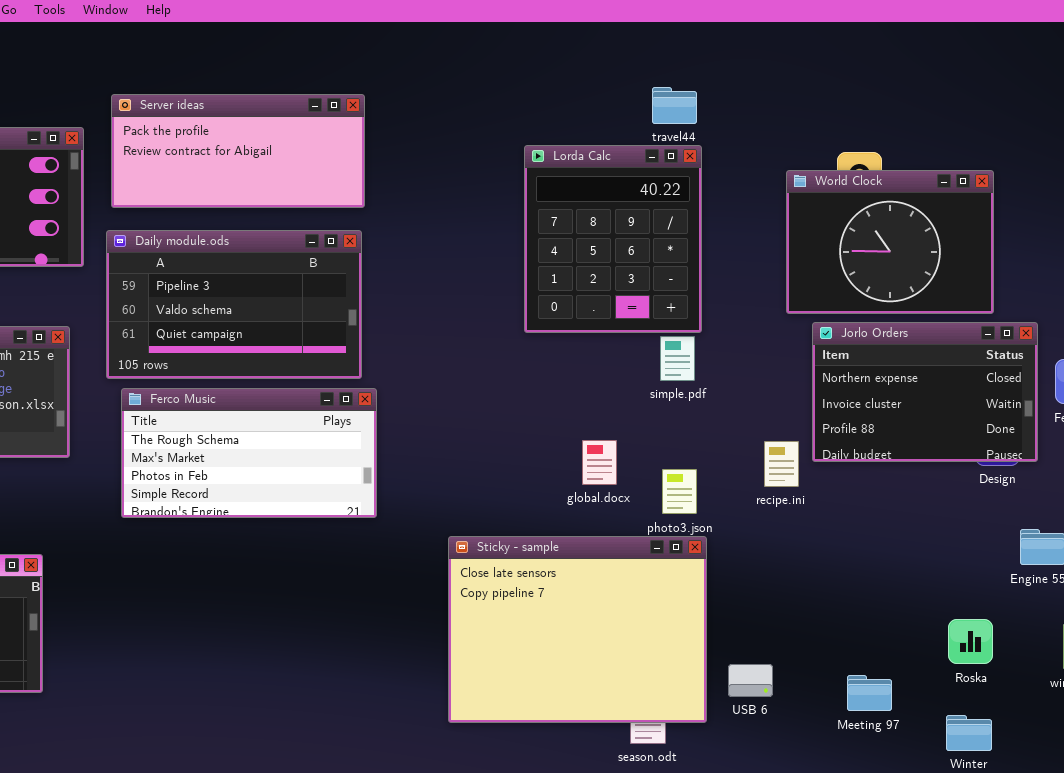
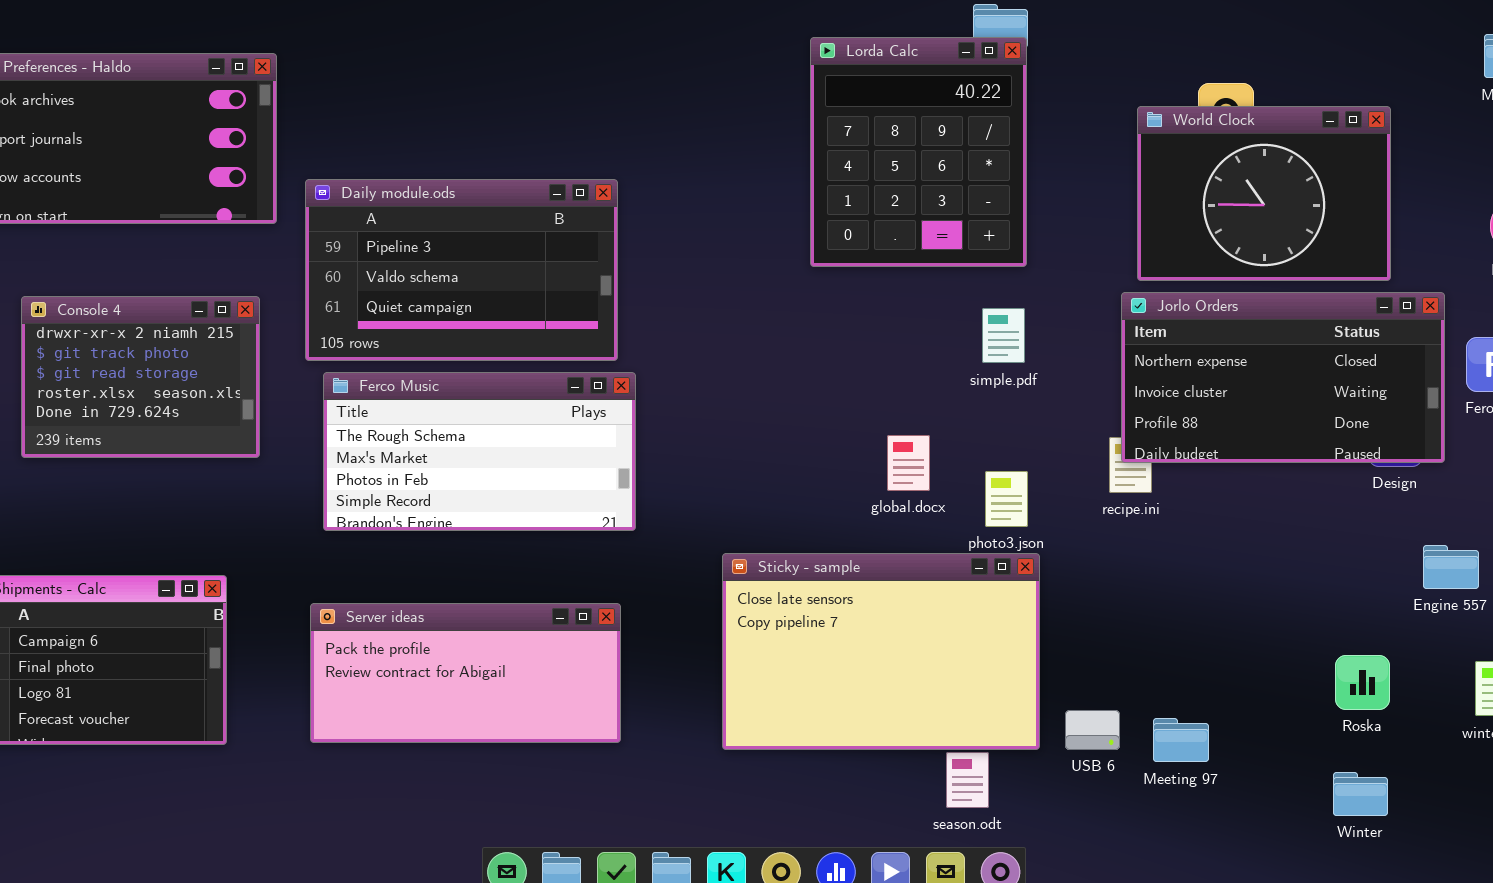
Server ideas: [111,94,365,208] -> [310,603,621,743], moved
Lorda Calc: [524,145,702,333] -> [810,37,1027,267], moved
Jorlo Orders: [812,322,1038,462] -> [1121,292,1445,463], resized
Sticky - sample: [448,536,707,723] -> [722,553,1040,750], resized
Meeting 97: [847,675,892,711] -> [1153,718,1209,762], moved

